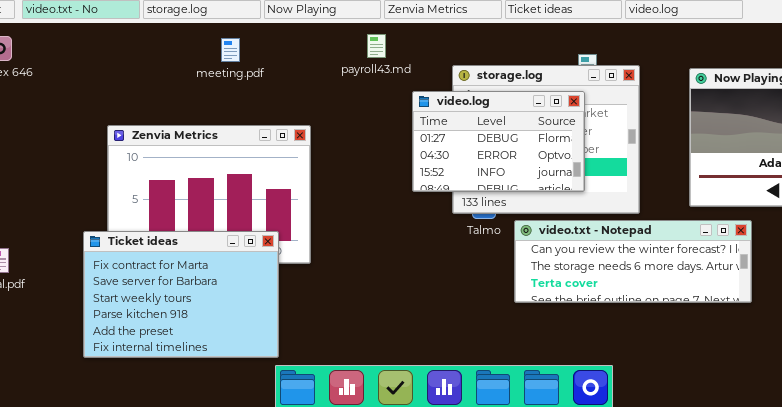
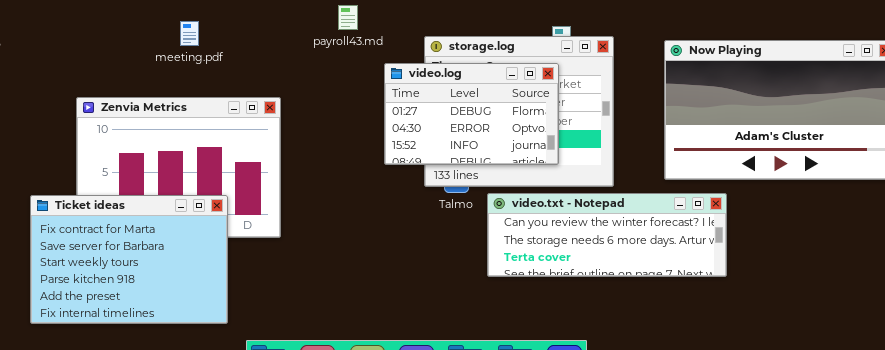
meeting.pdf: [221,38,240,62] -> [180,21,199,46], moved
Ticket ideas: [83,231,279,358] -> [30,195,228,324], moved

